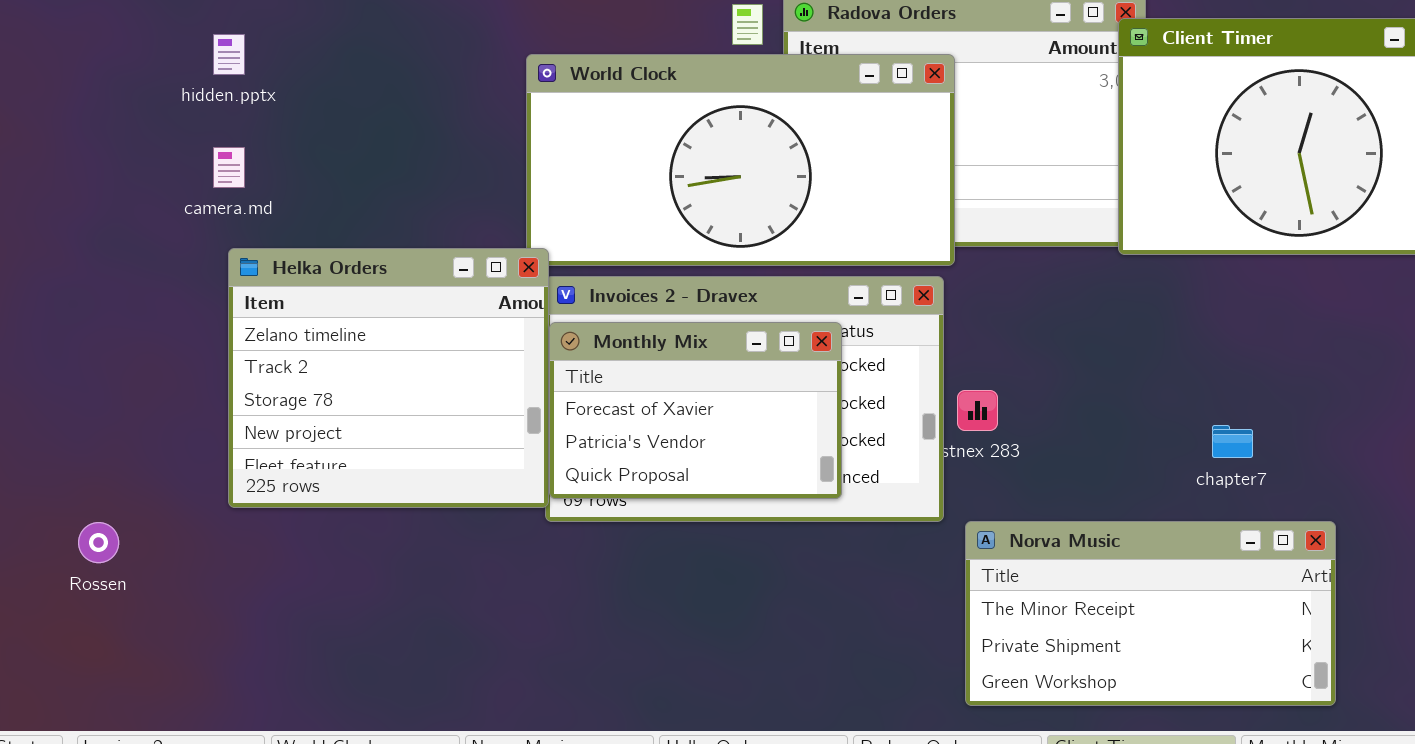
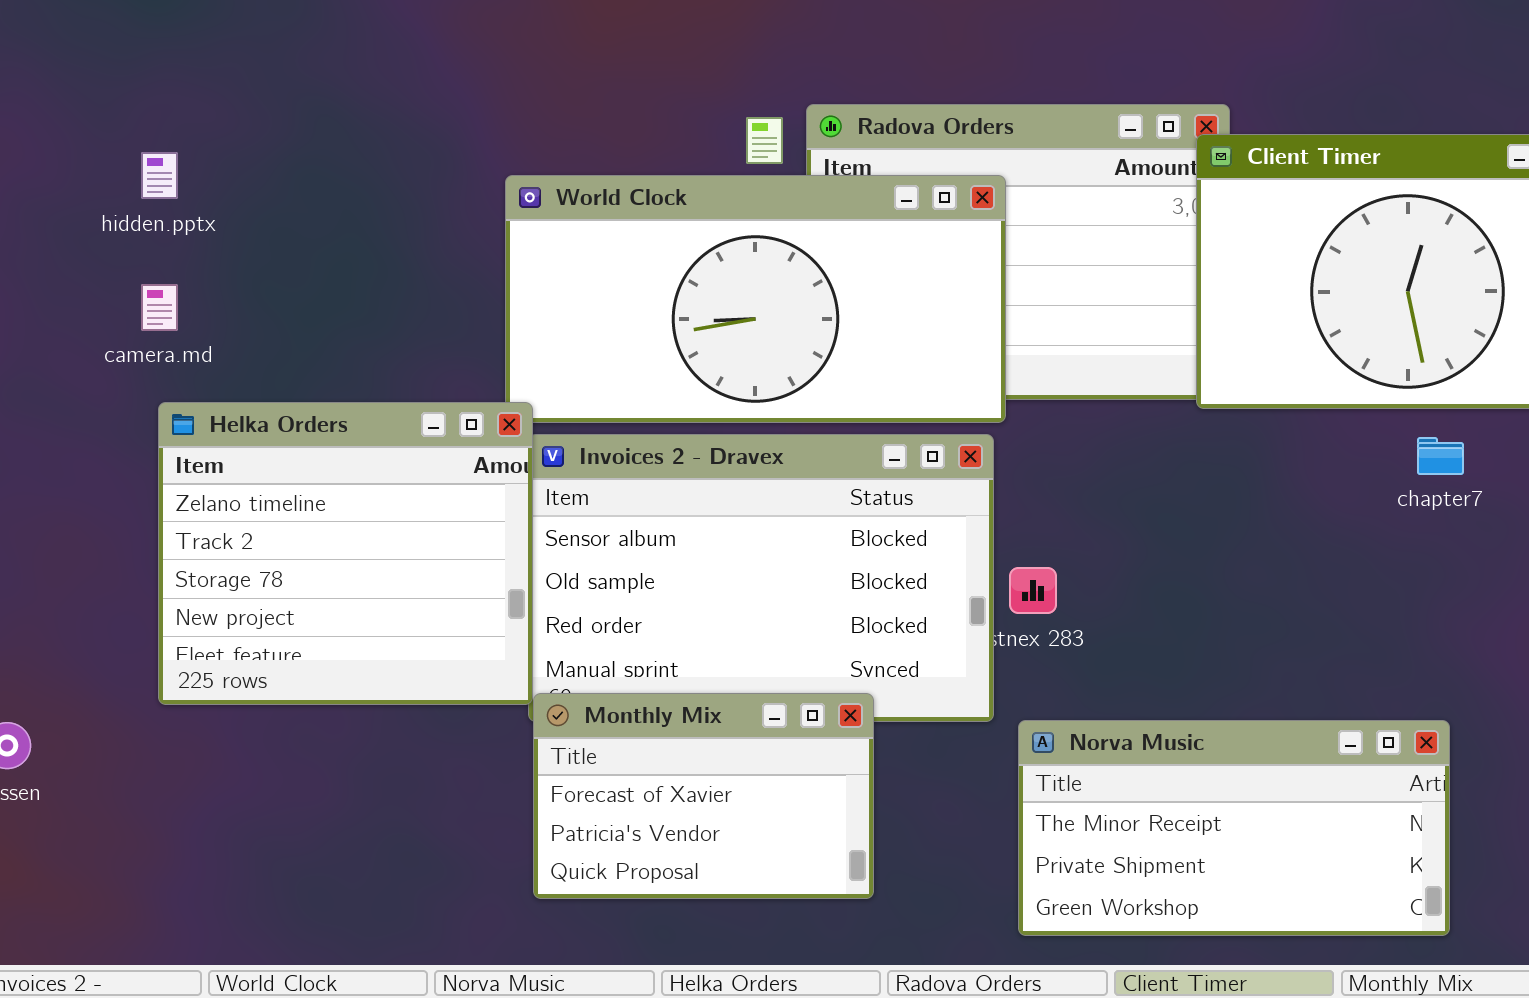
Monthly Mix: [549,322,842,499] -> [533,693,874,899], moved
chapter7: [1212,425,1253,458] -> [1417,437,1464,475], moved

